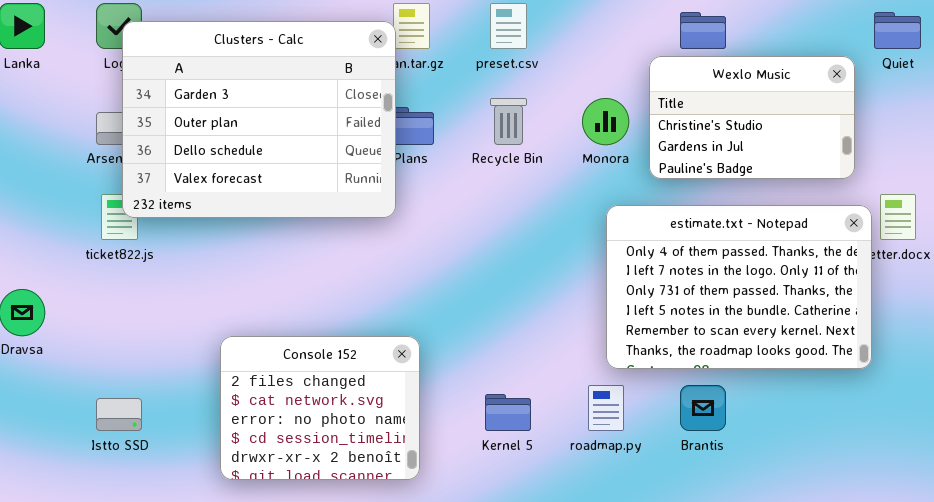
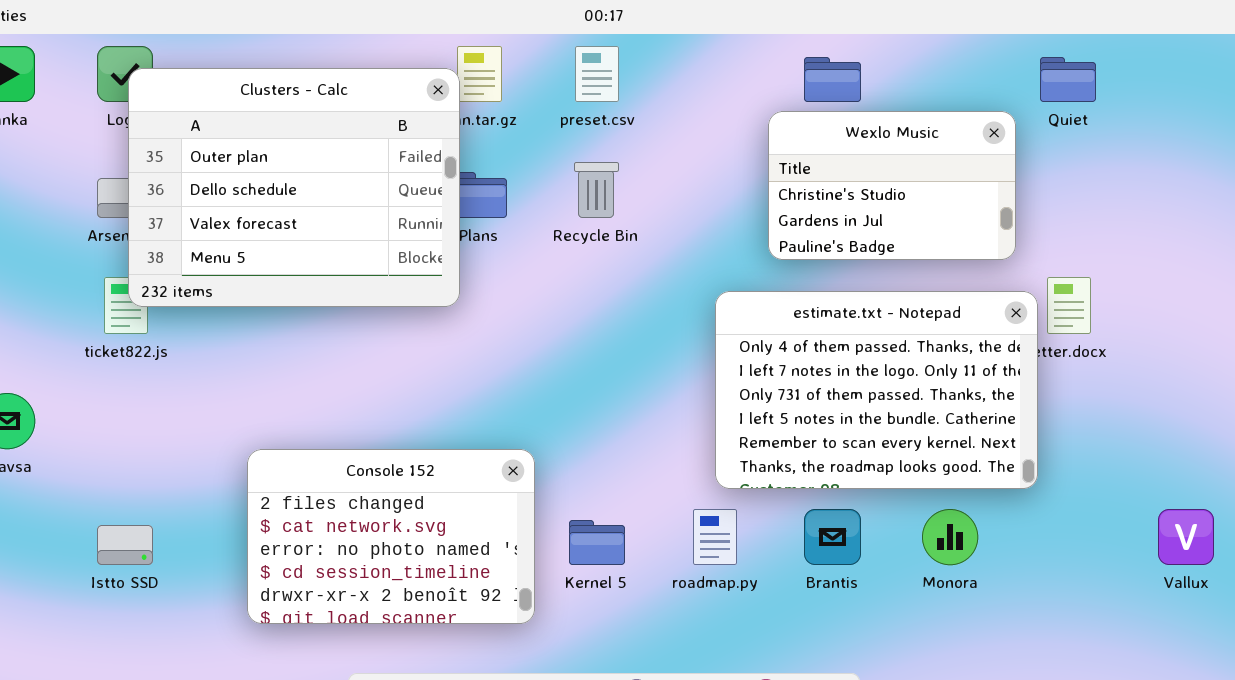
Clusters - Calc: [122,21,396,218] -> [128,68,460,307], scrolled down 1 row
Monora: [582,98,629,145] -> [922,509,978,565], moved
Console 152: [220,336,420,480] -> [247,449,535,624], resized

